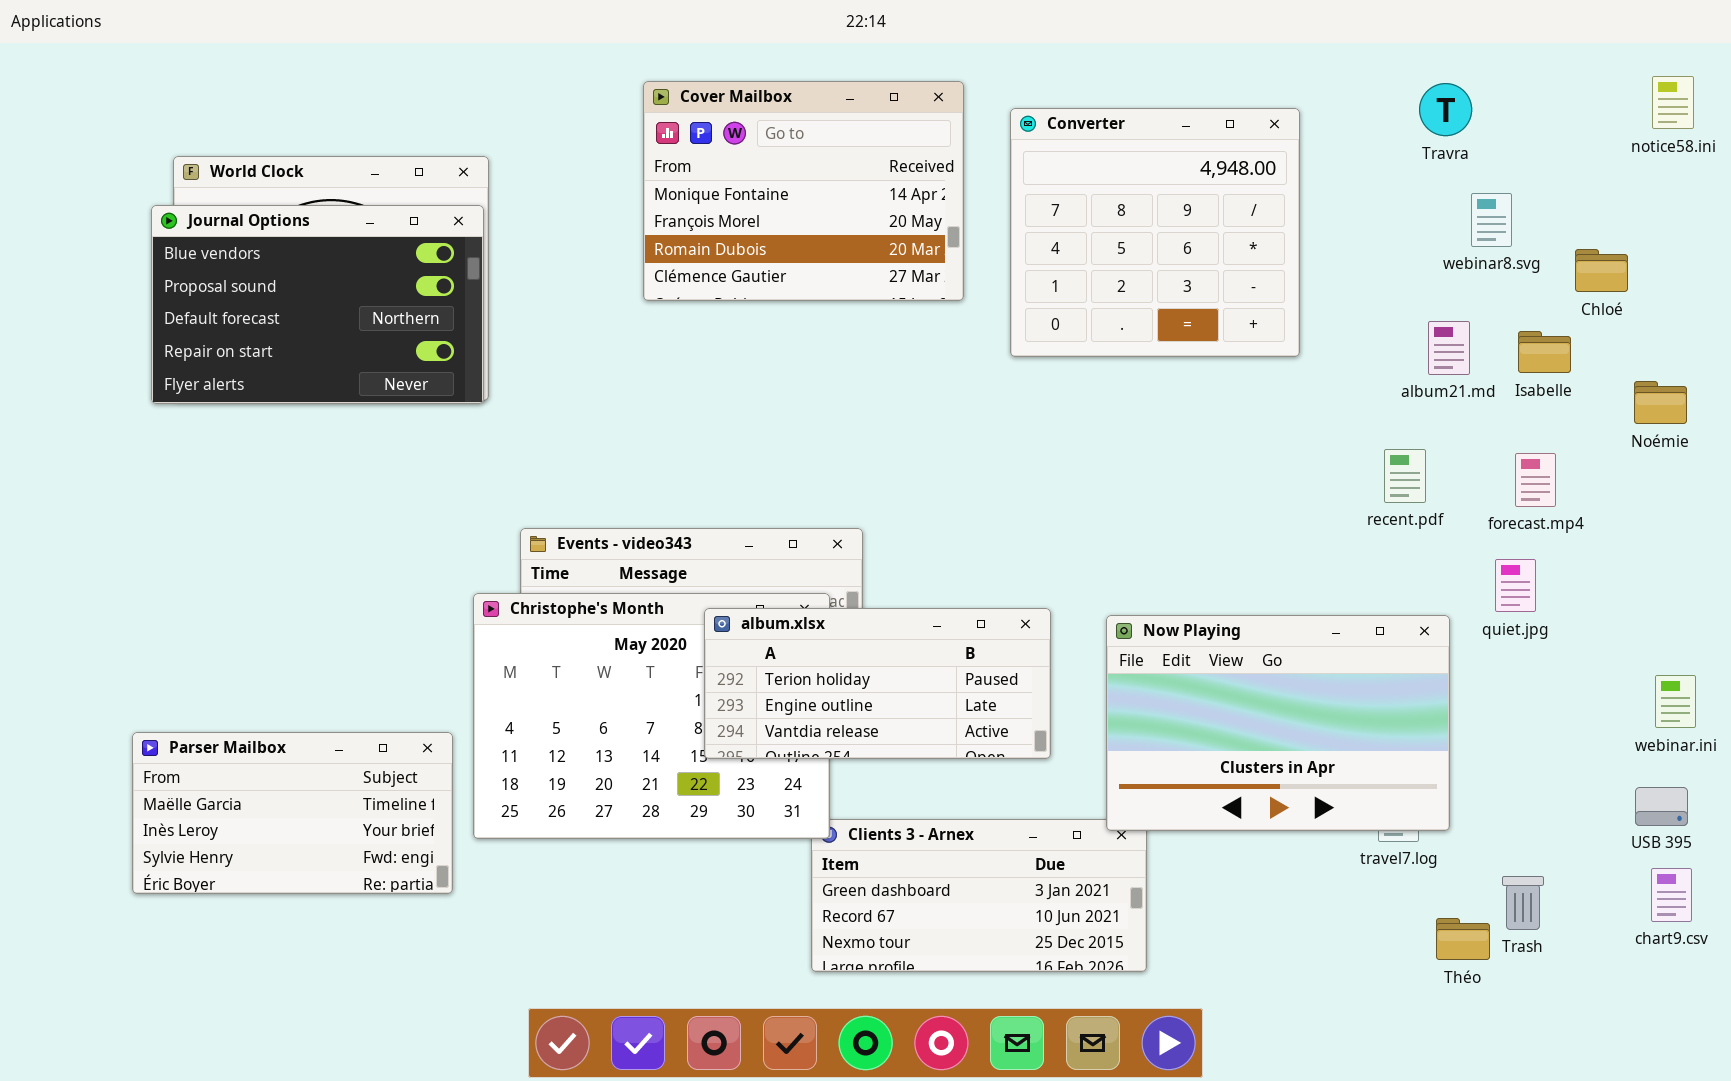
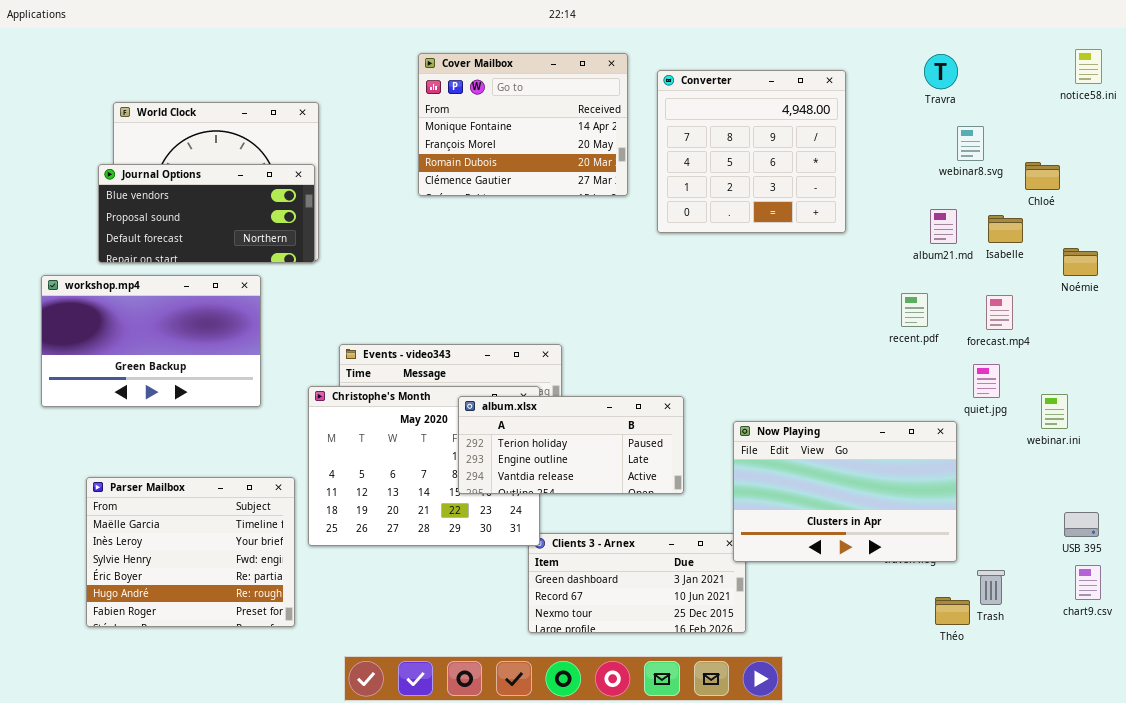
Journal Options: [151,205,484,404] -> [98,164,315,263], resized
workshop.mp4: none -> [41,275,261,407], opened
Now Playing: [1106,615,1450,831] -> [733,421,957,562], moved
webinar.ini: [1655,675,1696,728] -> [1041,394,1068,429], moved
Parser Mailbox: [132,732,453,894] -> [86,477,295,627], resized

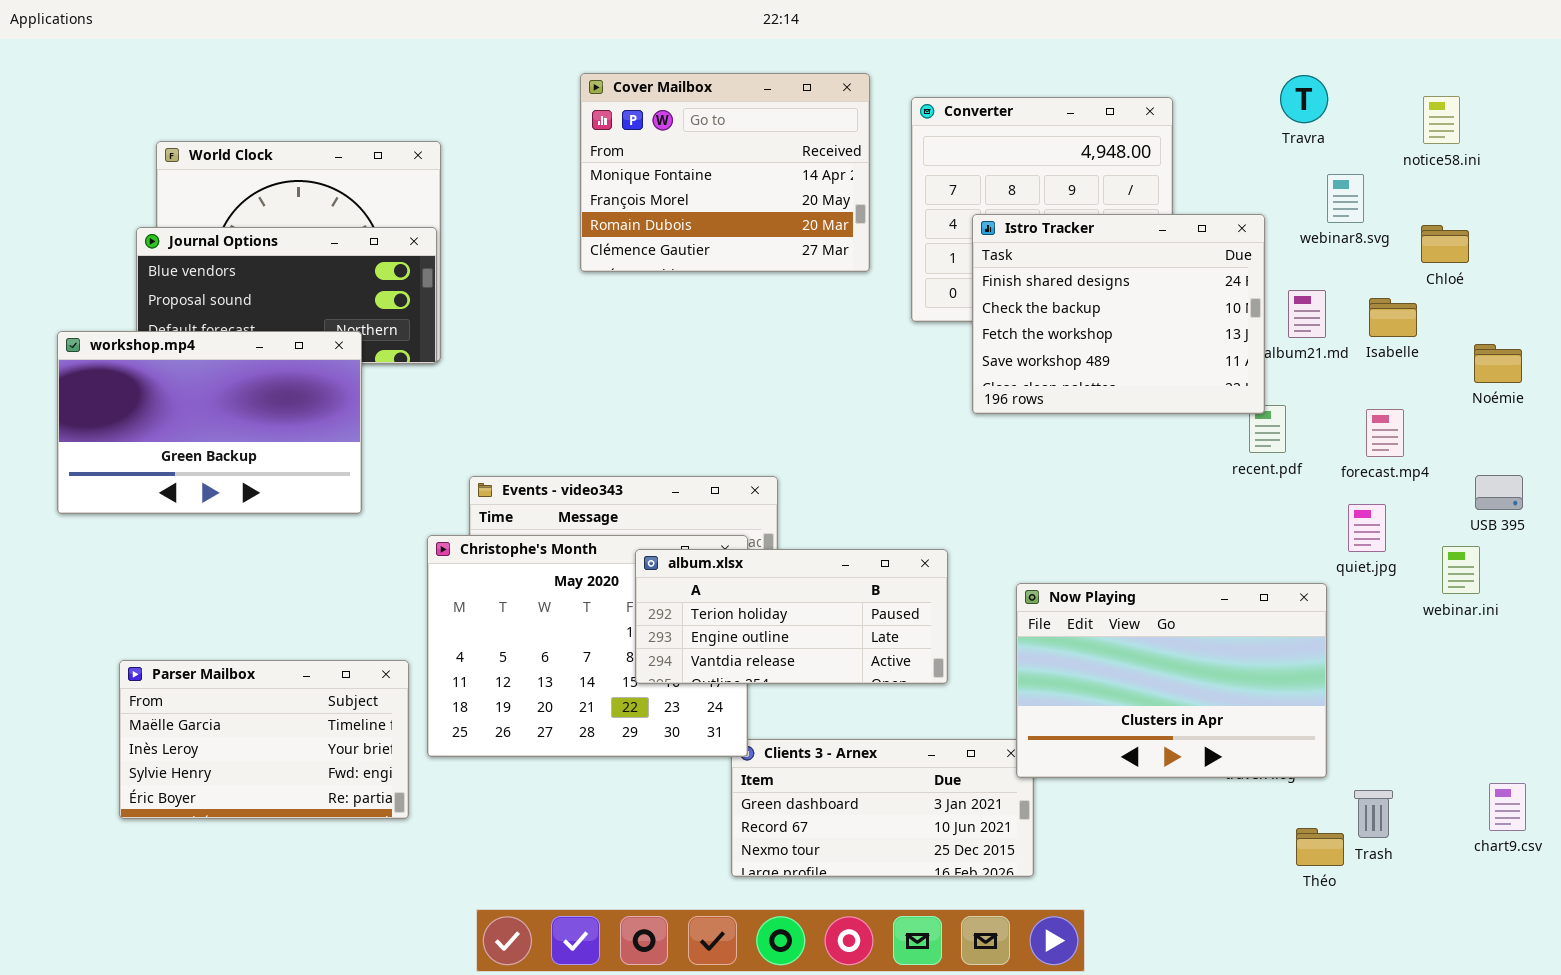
notice58.ini: [1075,49,1102,84] -> [1423,96,1460,144], moved
Istro Tracker: none -> [972,214,1265,414], opened
workshop.mp4: [41,275,261,407] -> [57,331,362,514], moved
Parser Mailbox: [86,477,295,627] -> [119,660,409,819], resized
USB 395: [1064,512,1099,537] -> [1475,475,1523,510], moved

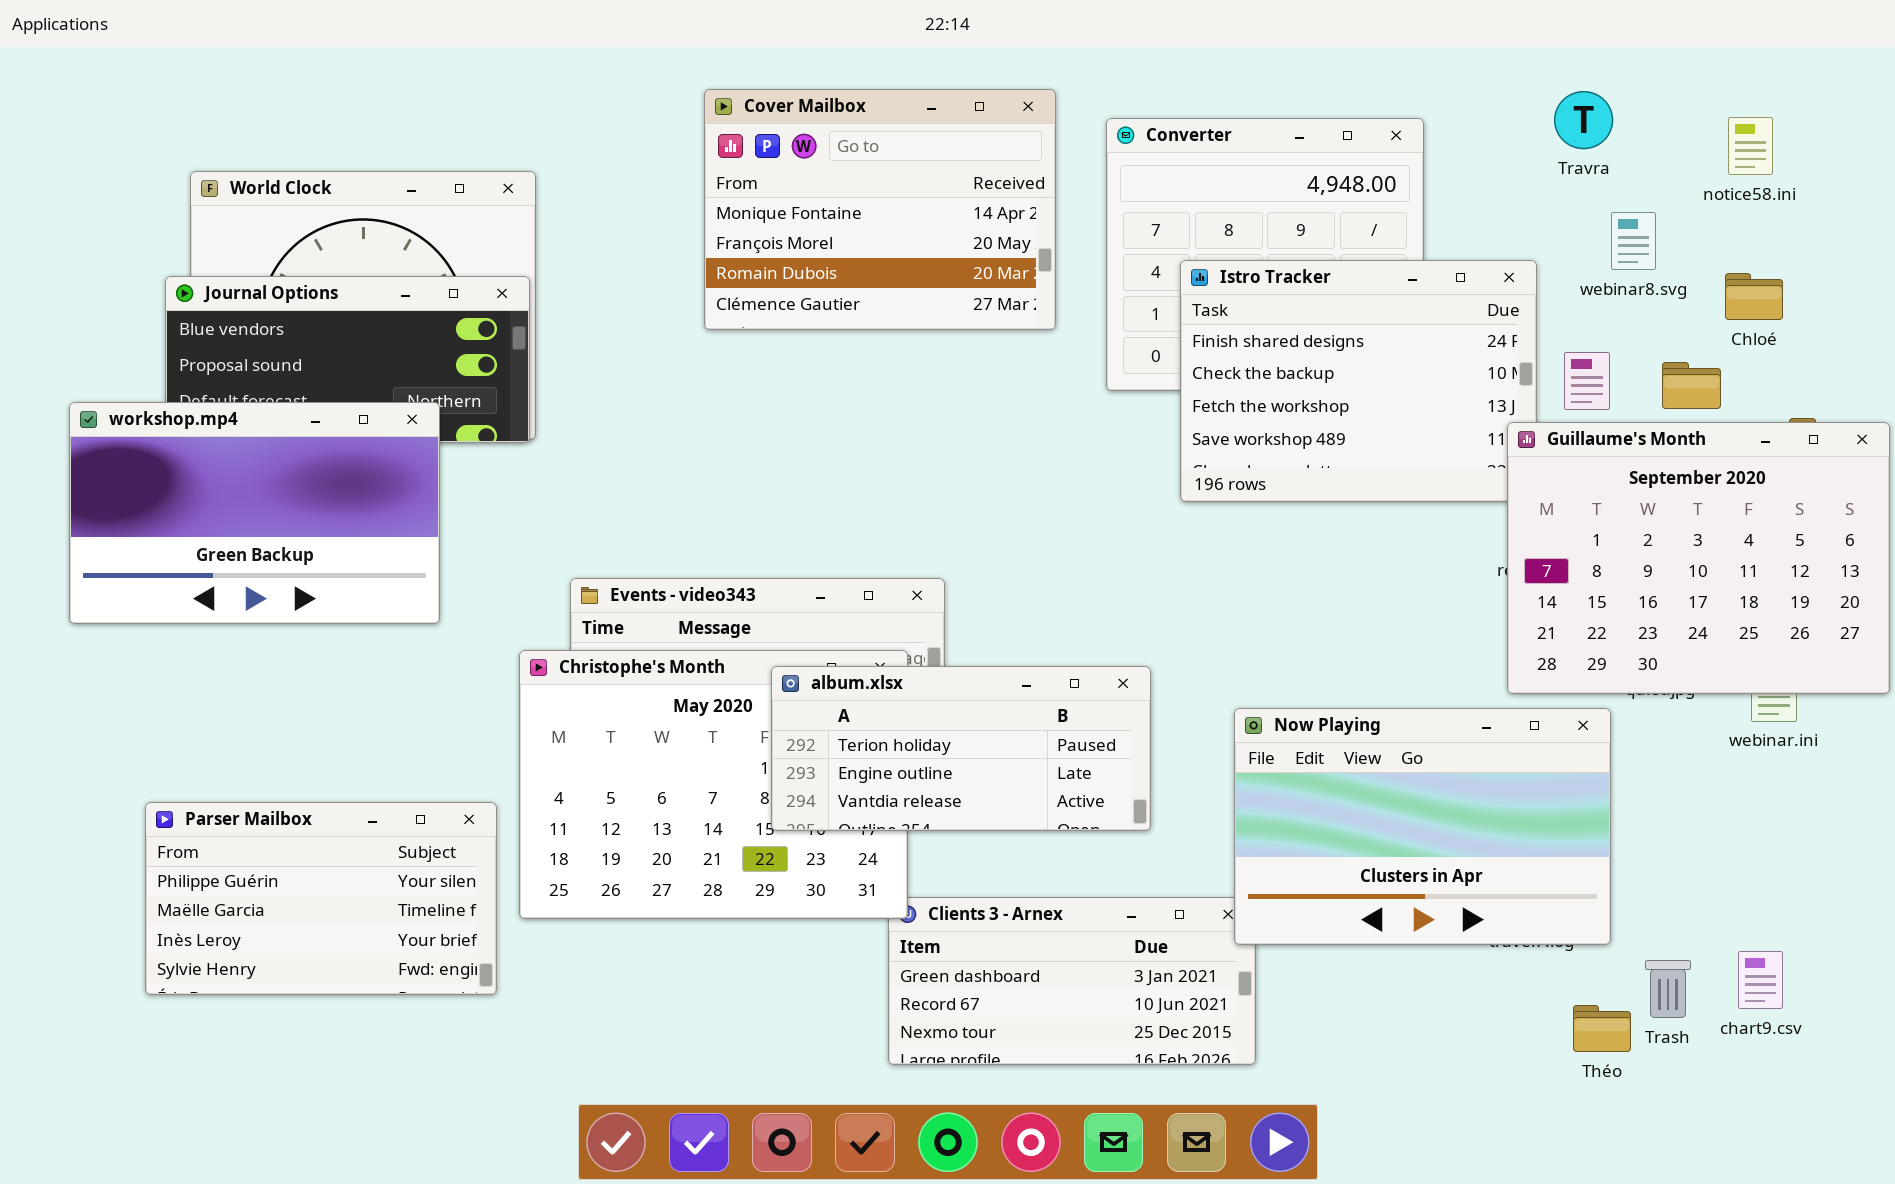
Guillaume's Month: none -> [1507,422,1890,694], opened
Parser Mailbox: [119,660,409,819] -> [145,802,497,995], scrolled up 1 row
chart9.csv: [1489,783,1526,831] -> [1738,951,1783,1009], moved

